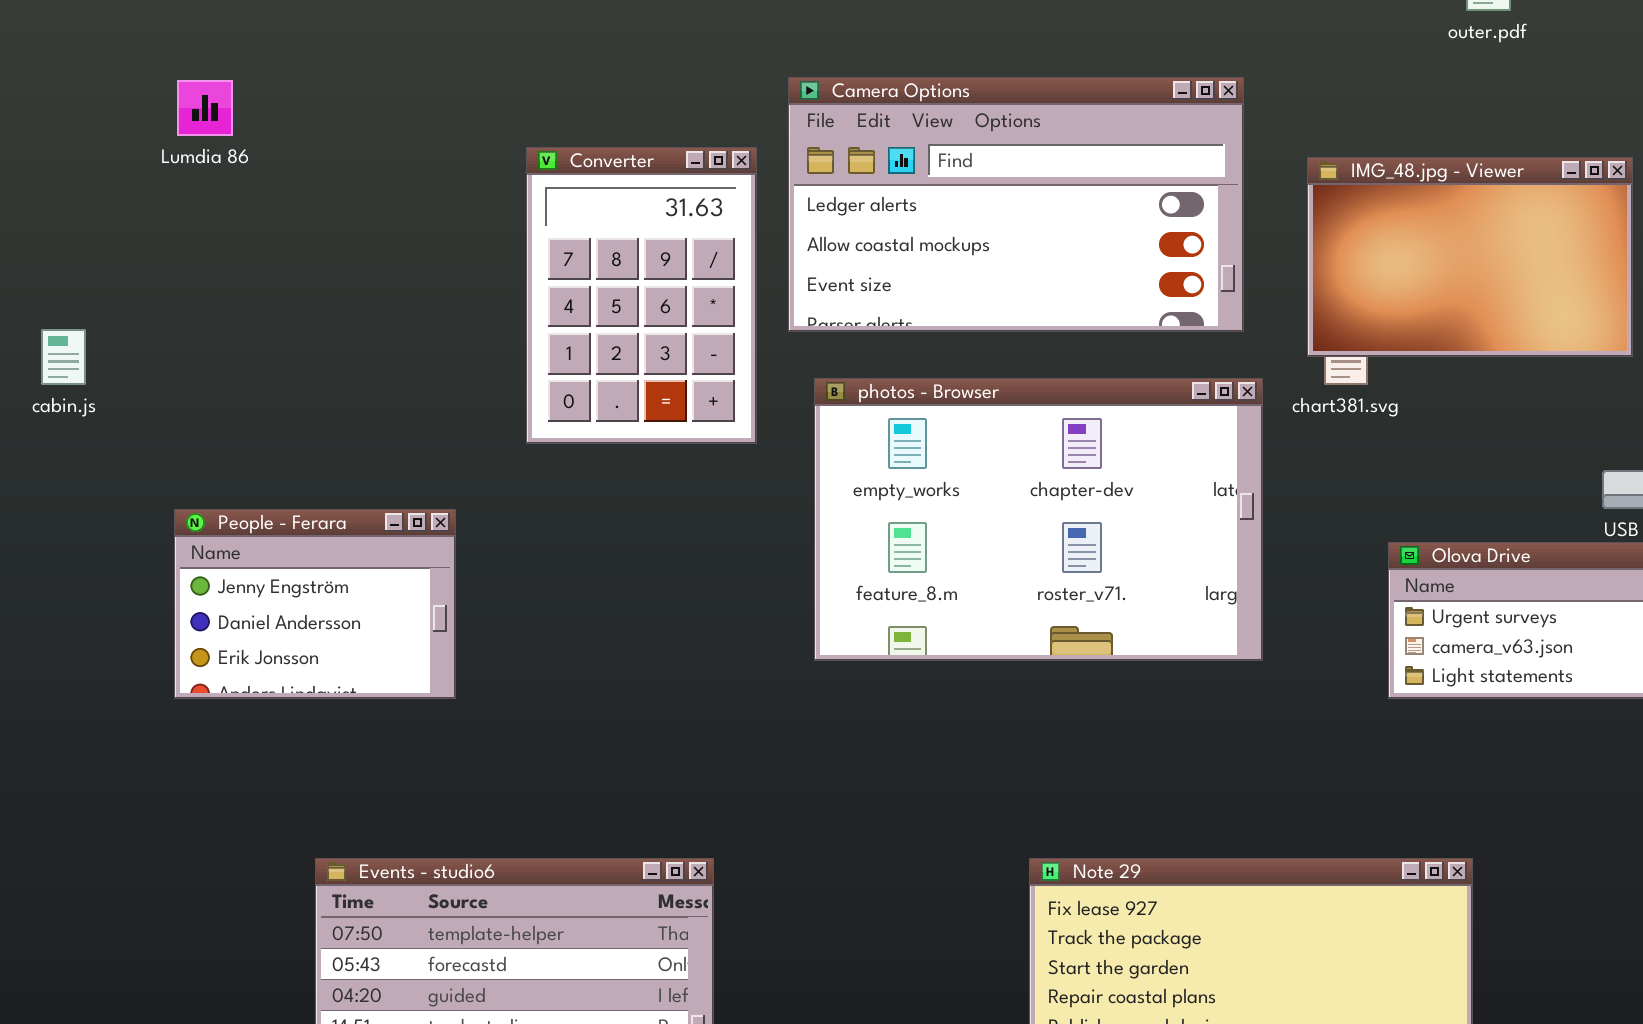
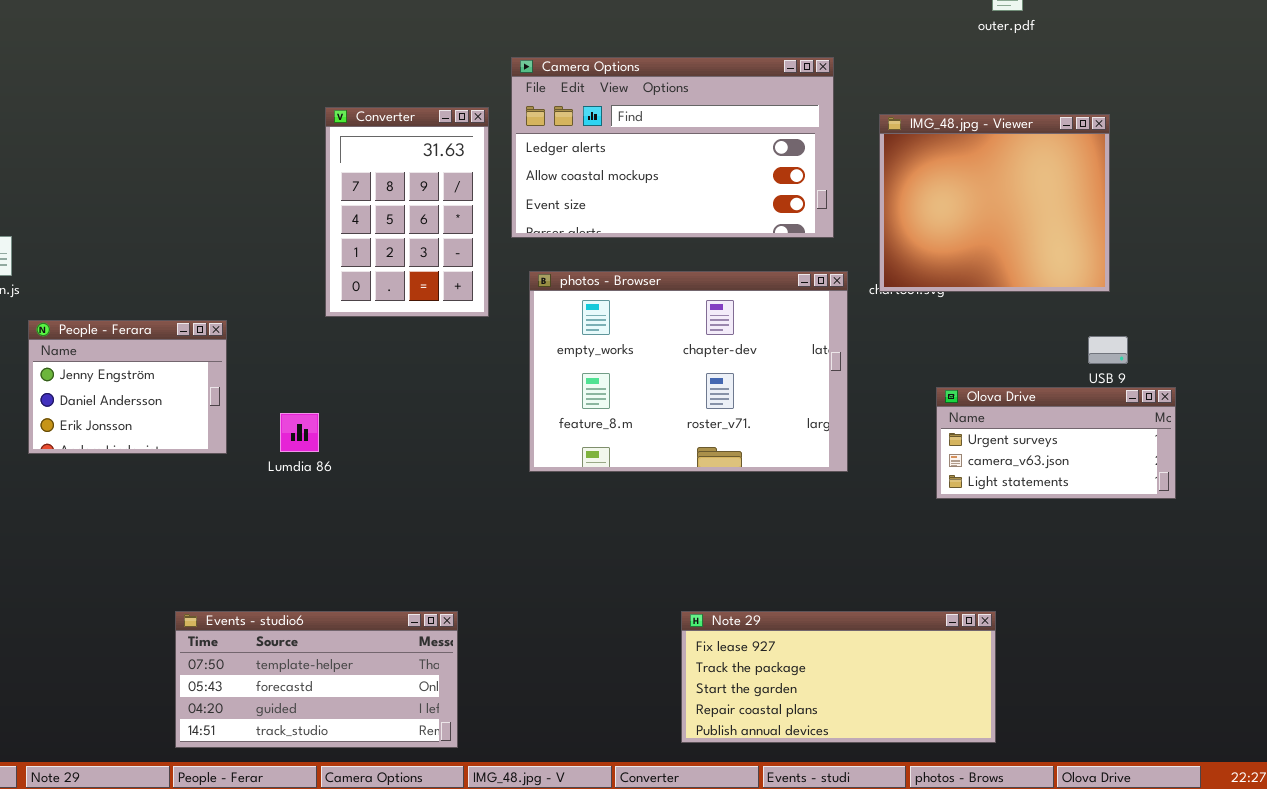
Lumdia 86: [177,80,233,136] -> [280,413,319,452], moved
IMG_48.jpg - Viewer: [1307,157,1633,357] -> [879,114,1110,292], resized
People - Ferara: [174,509,456,699] -> [28,320,227,454], moved

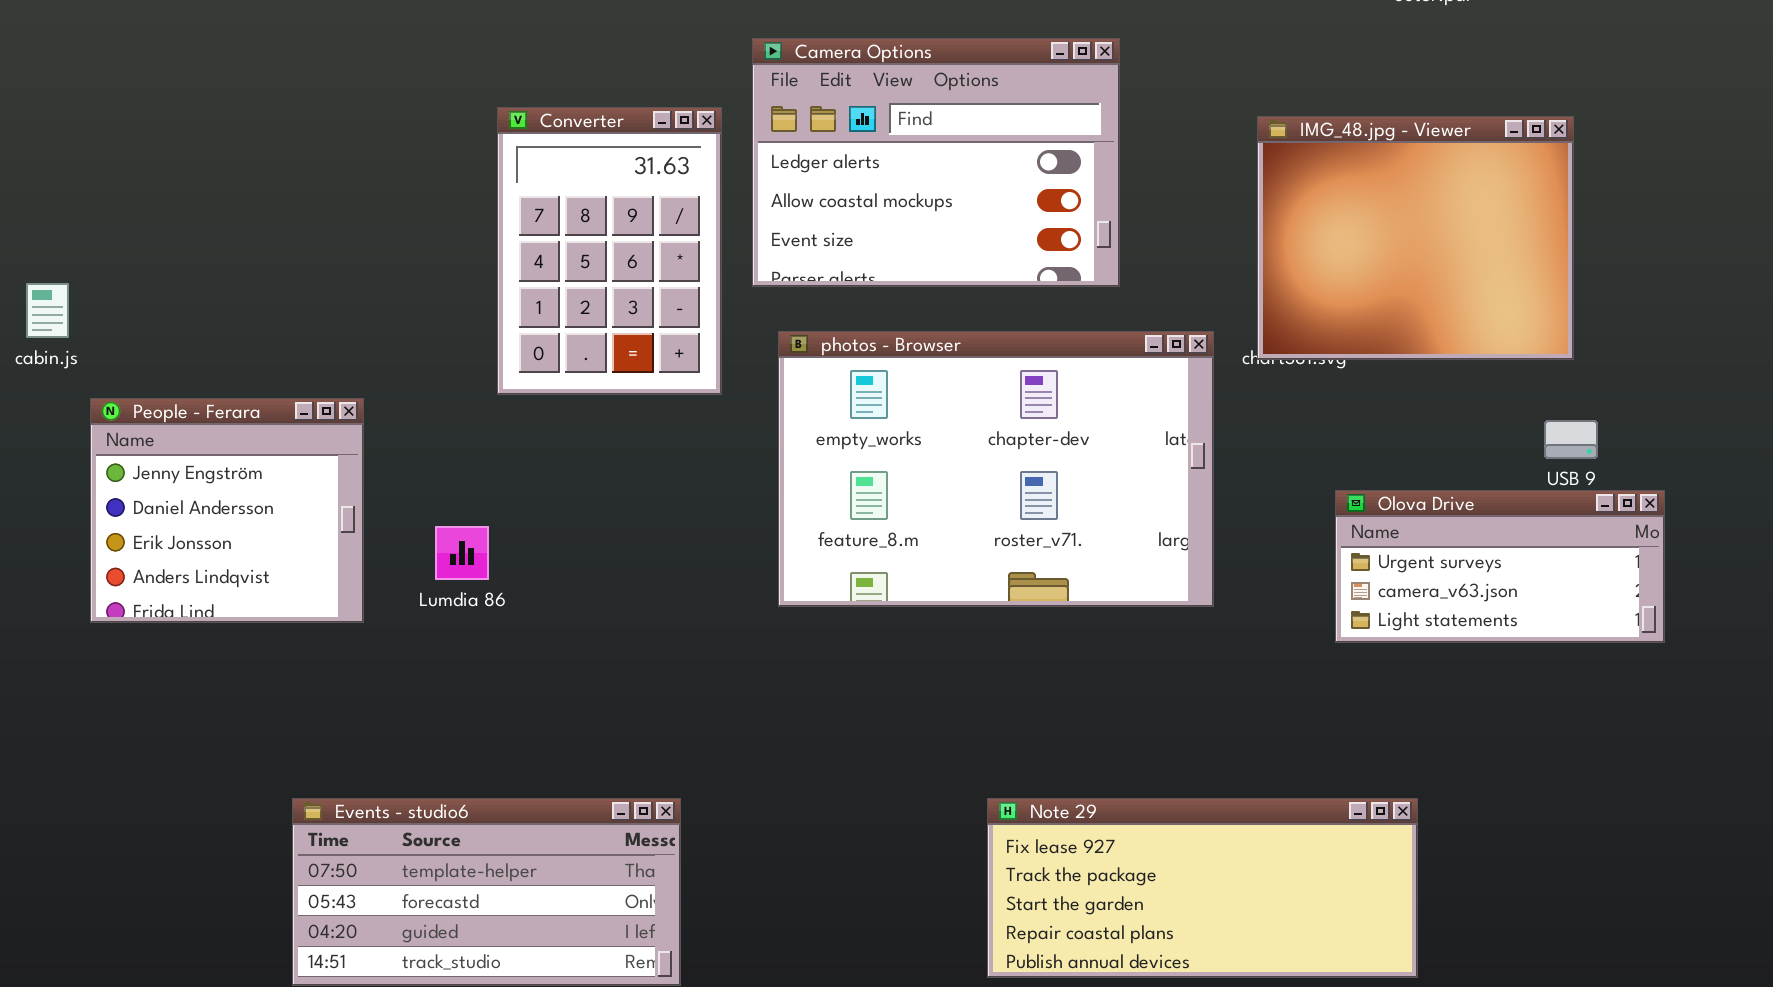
Camera Options: [511,57,834,238] -> [752,38,1120,287], resized
People - Ferara: [28,320,227,454] -> [90,398,364,623], resized

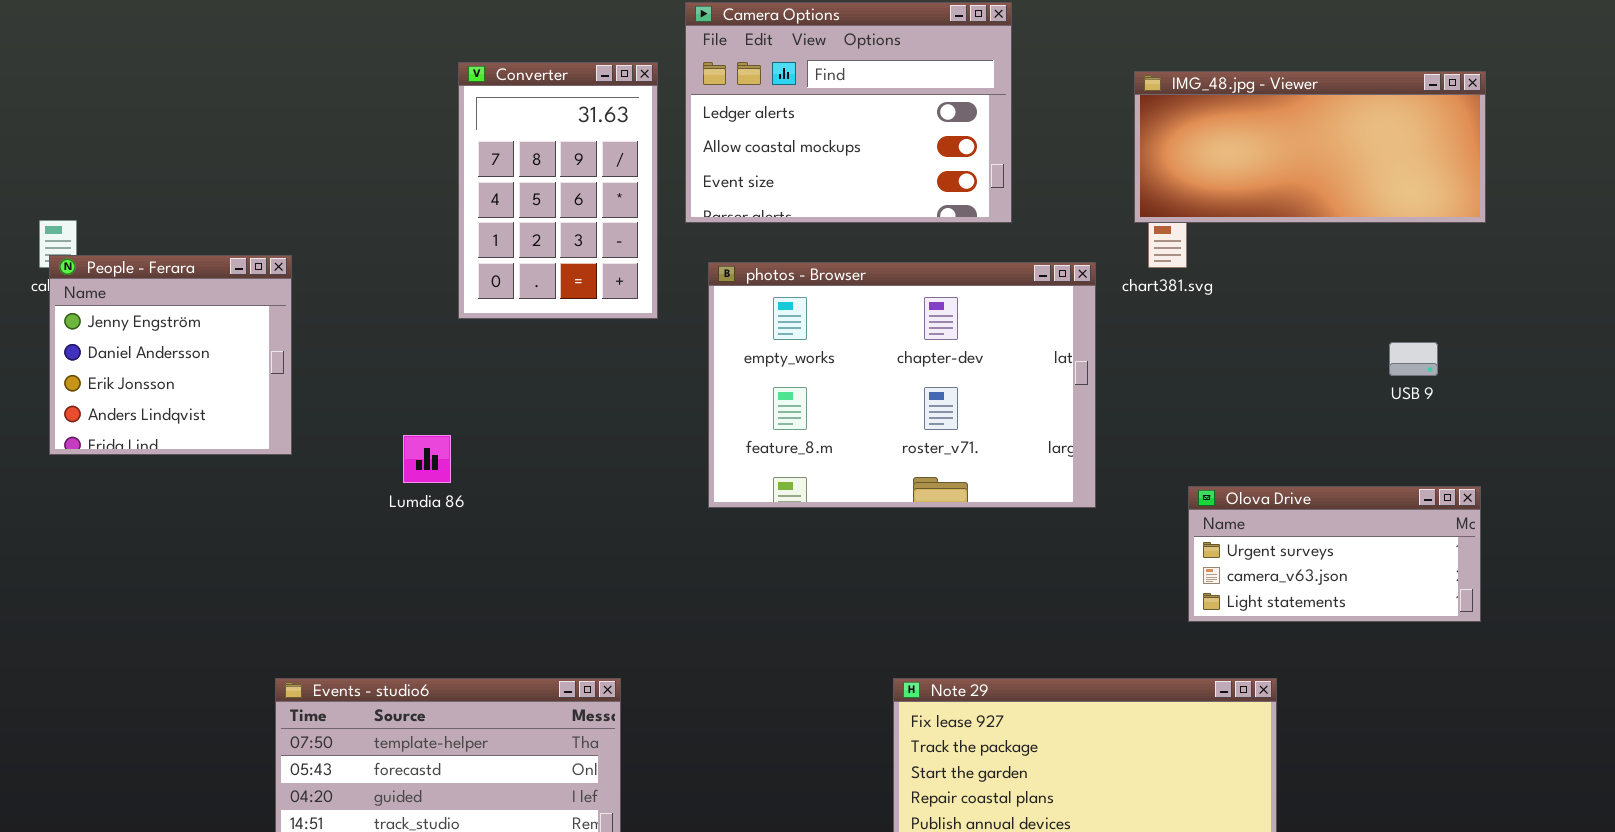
IMG_48.jpg - Viewer: [1257,116,1574,360] -> [1134,71,1486,223], resized
People - Ferara: [90,398,364,623] -> [49,255,292,455], moved
Olova Drive: [1335,490,1665,643] -> [1188,486,1481,622], moved

